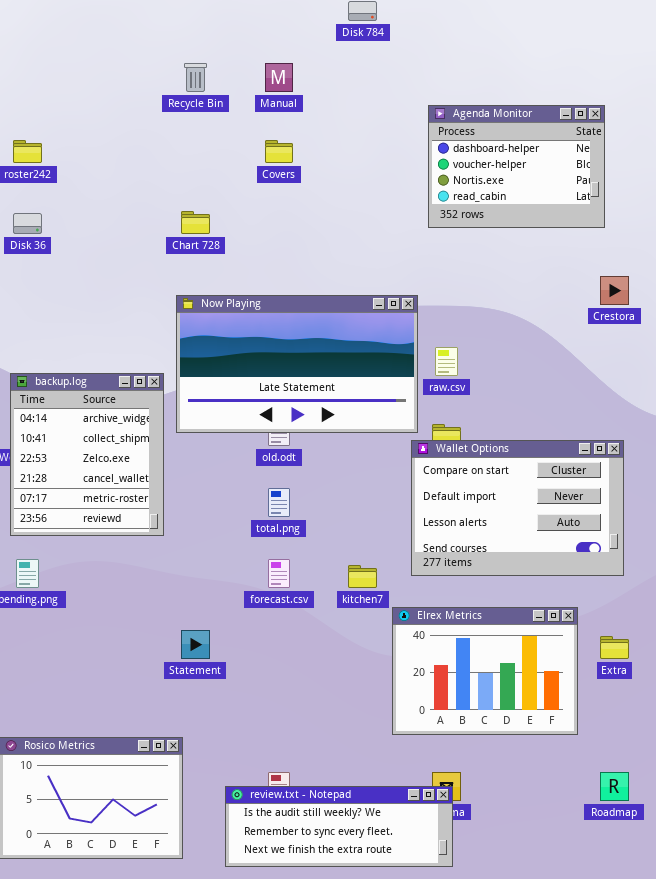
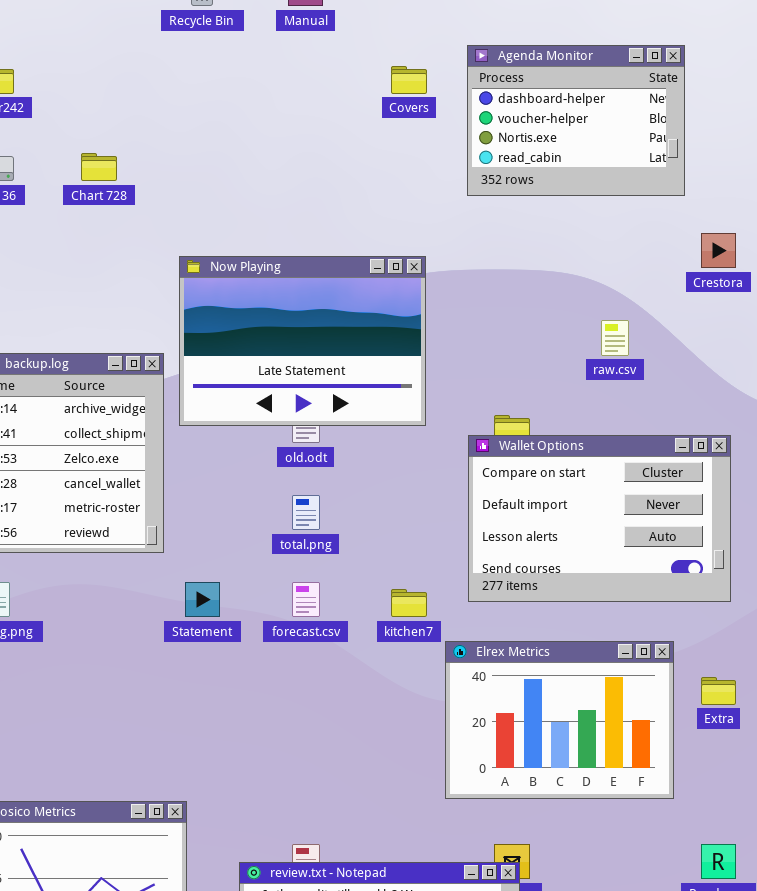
Agenda Monitor: [428,105,605,228] -> [467,45,685,196], moved
Covers: [265,140,293,163] -> [391,66,427,94], moved
Chart 728: [181,211,210,234] -> [81,153,117,181], moved
Now Playing: [176,295,418,433] -> [179,256,426,426], resized
raw.csv: [435,347,458,376] -> [601,320,629,356], moved
Statement: [181,630,210,659] -> [185,582,220,617], moved

